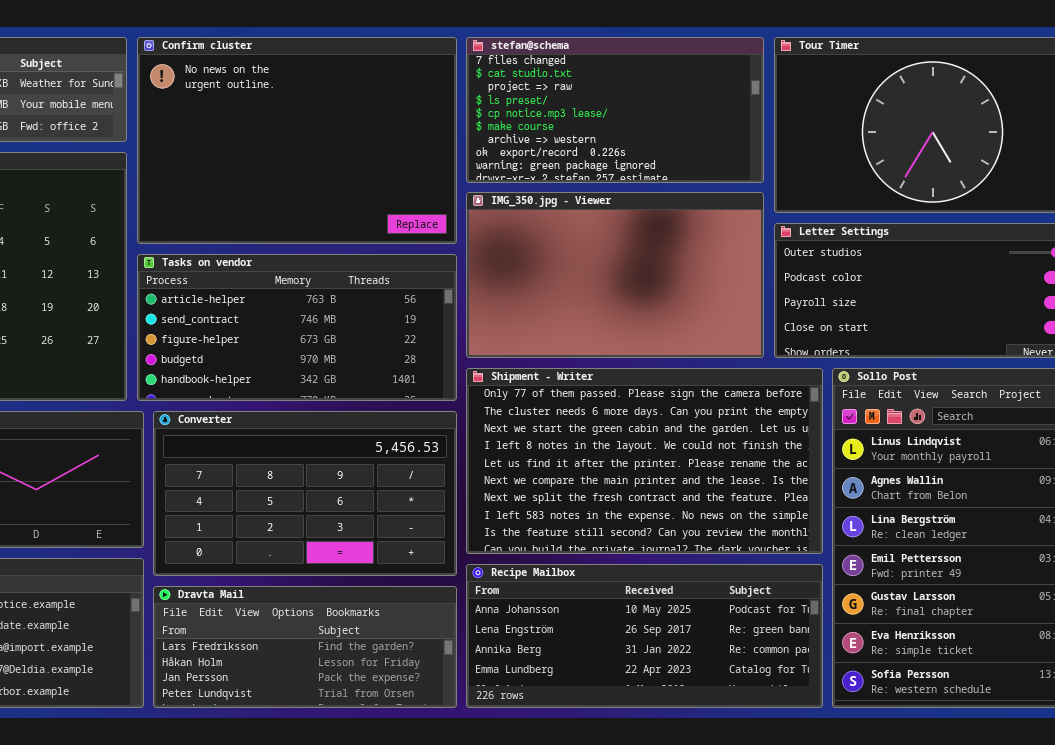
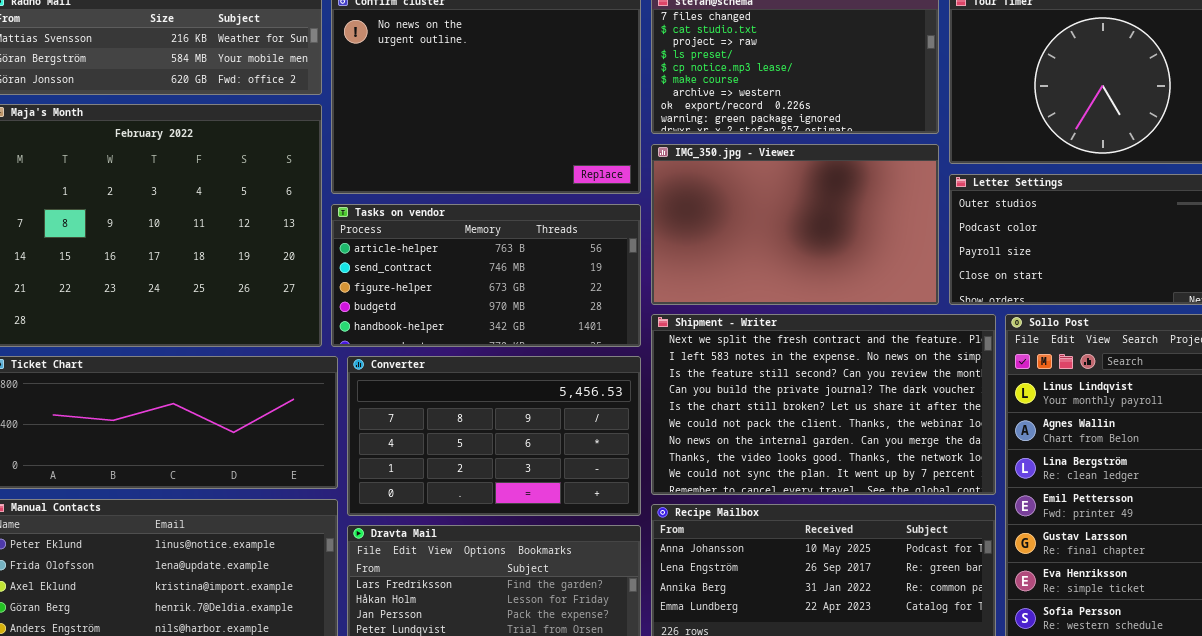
Shipment - Writer: [466,368,823,554] -> [651,314,996,495], scrolled down 6 rows

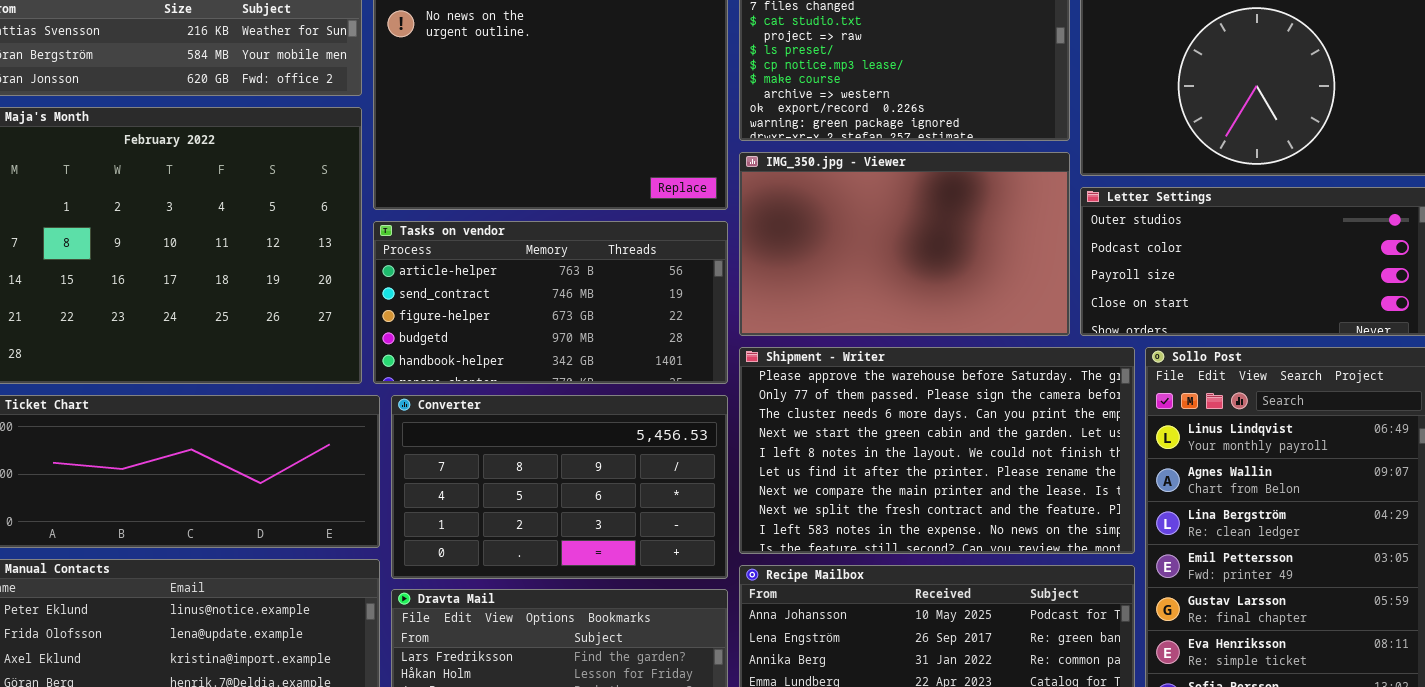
Shipment - Writer: [651,314,996,495] -> [739,347,1135,554], scrolled up 7 rows

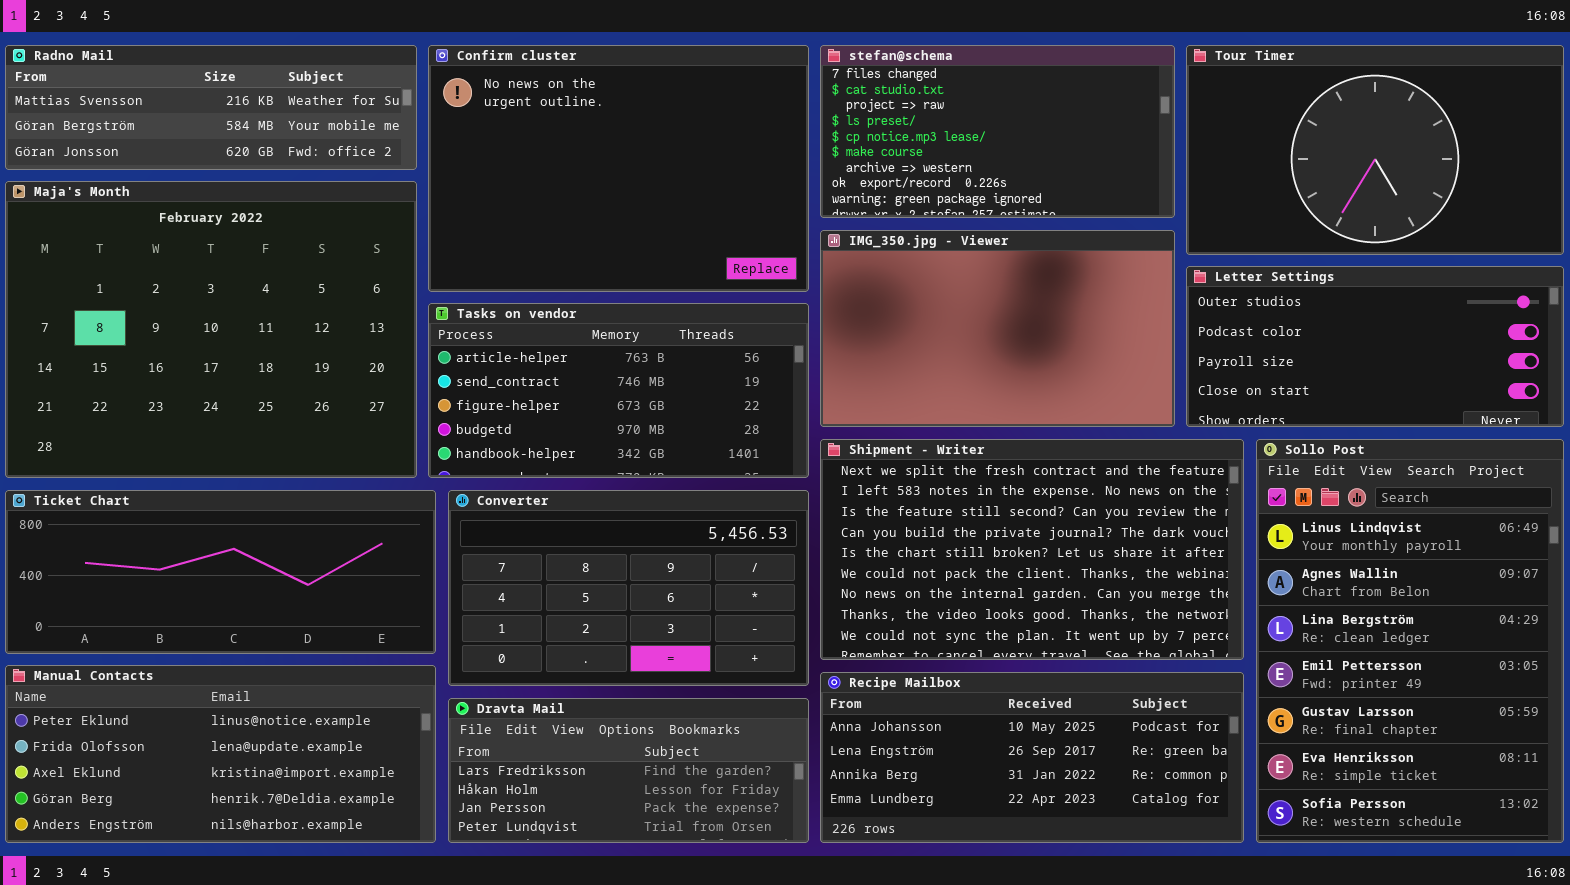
Shipment - Writer: [739,347,1135,554] -> [820,439,1244,660], scrolled down 7 rows

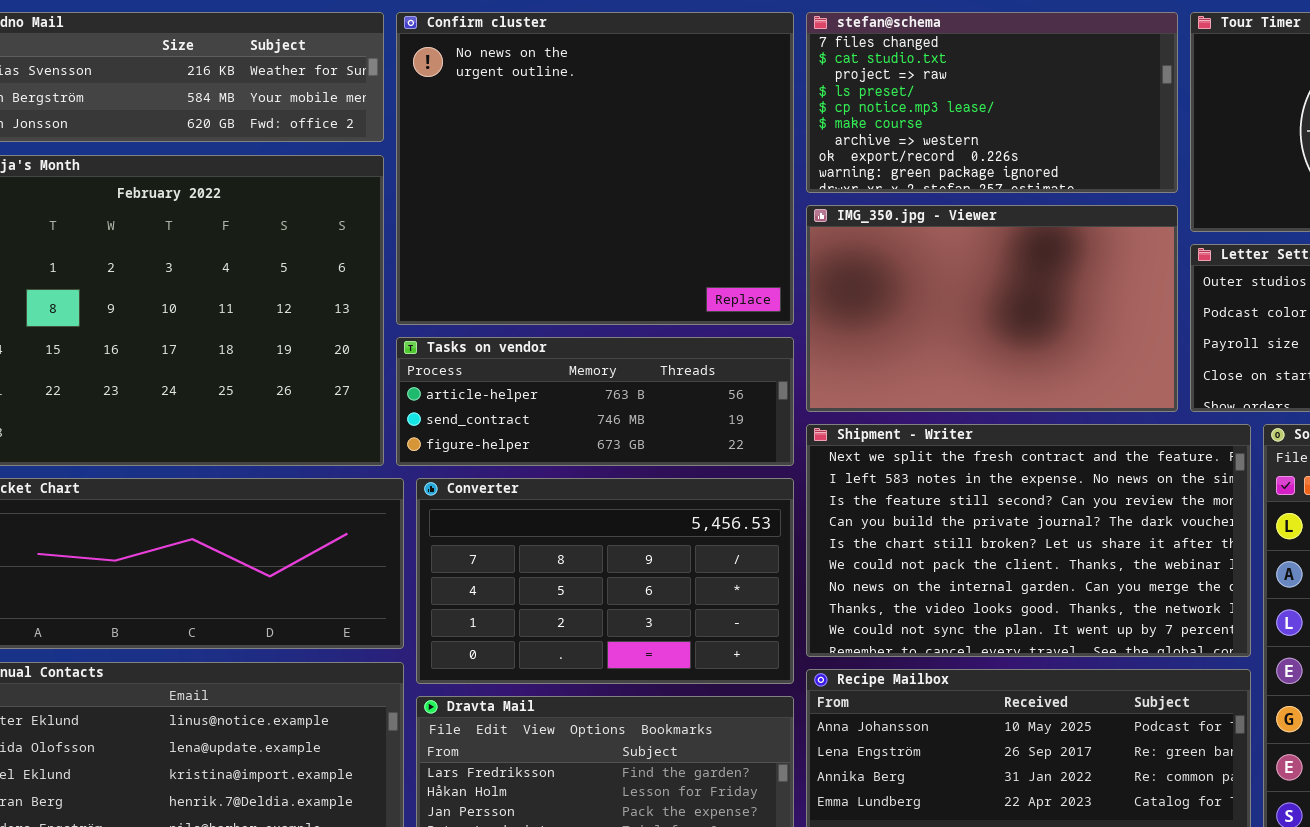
Confirm cluster: [428,45,809,292] -> [396,12,794,325], resized
Tasks on vendor: [428,303,809,478] -> [396,337,794,466], resized

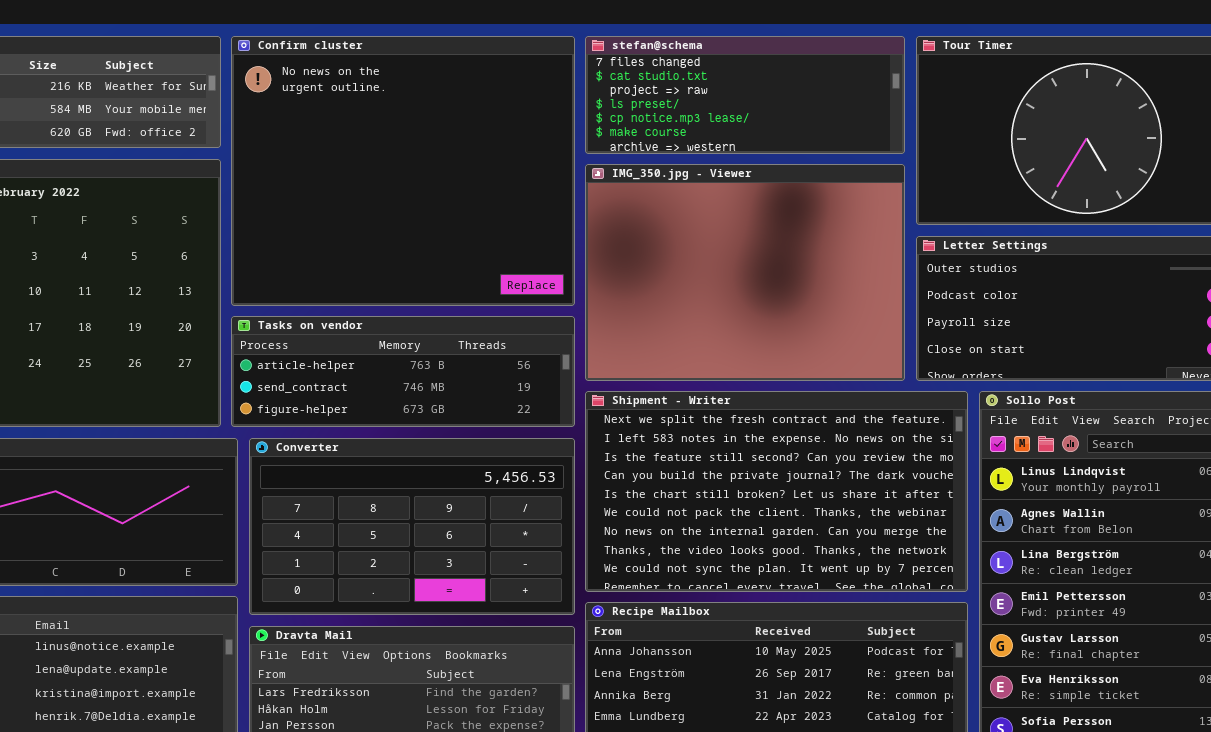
stefan@schema: [806,12,1178,193] -> [585,36,905,154], resized
IMG_350.jpg - Viewer: [806,205,1178,412] -> [585,164,905,381], resized

